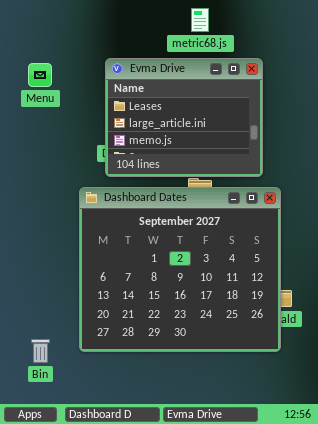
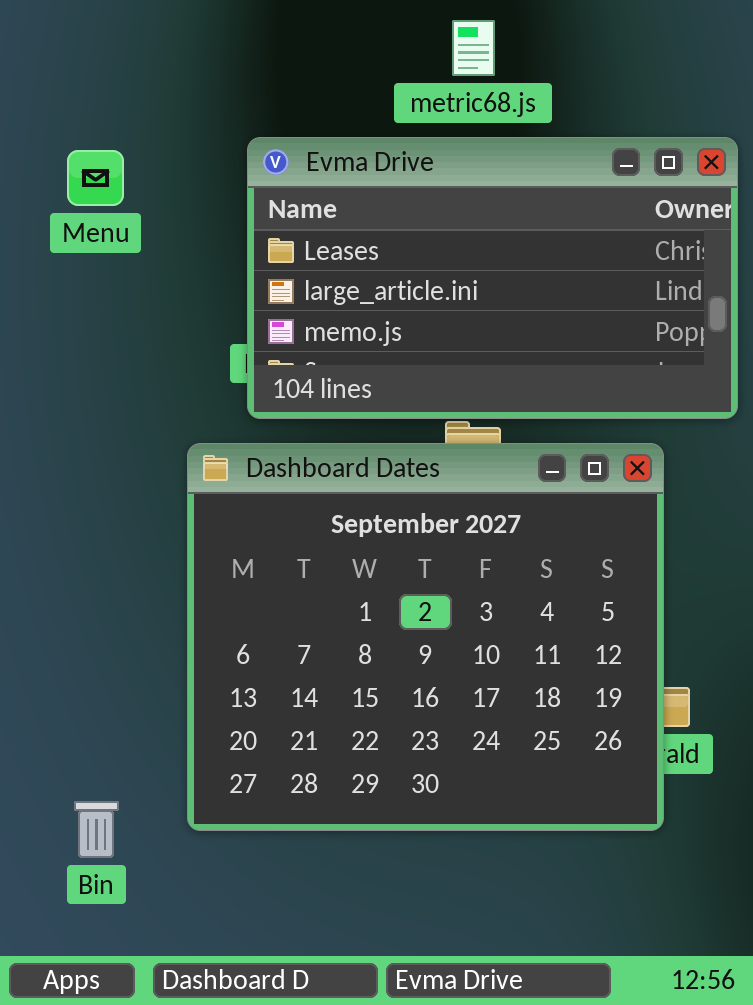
Evma Drive: [105,58,263,177] -> [247,137,738,419], resized

